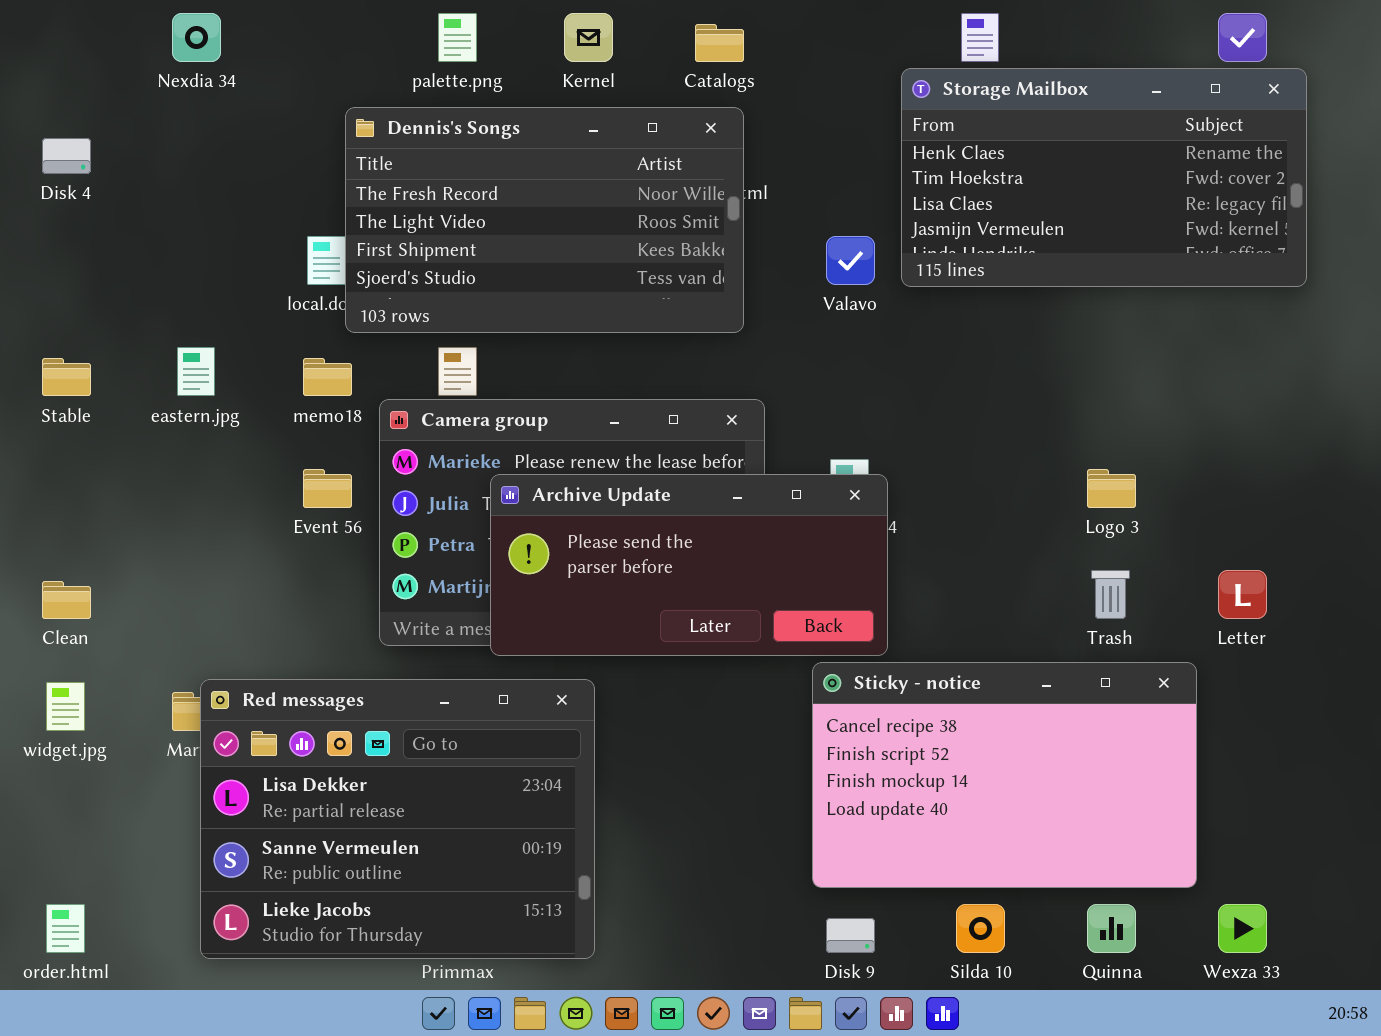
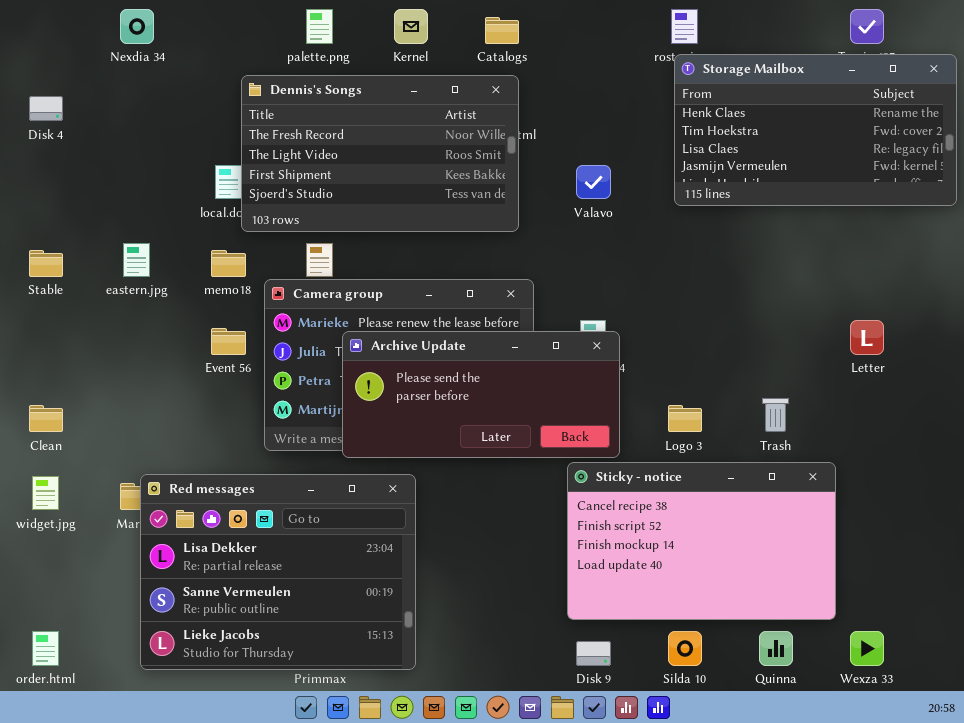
Storage Mailbox: [901,68,1307,287] -> [674,54,957,206], moved
Logo 3: [1087,469,1136,508] -> [668,405,702,432], moved
Letter: [1218,570,1267,619] -> [850,320,884,355], moved

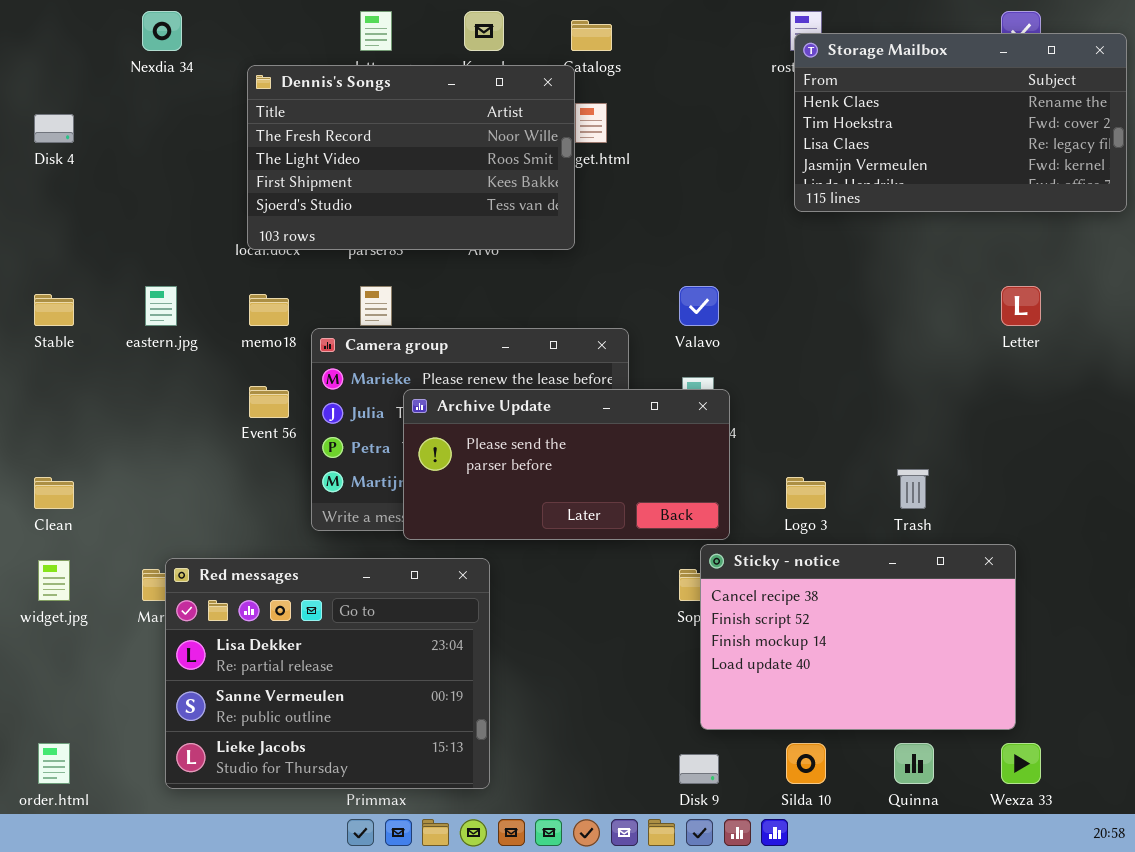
Storage Mailbox: [674,54,957,206] -> [794,33,1127,212], moved
Dennis's Songs: [241,75,519,232] -> [247,65,575,250], moved
Valavo: [576,165,611,199] -> [679,286,719,326], moved
Letter: [850,320,884,355] -> [1001,286,1041,326], moved
Sticky - notice: [567,462,836,620] -> [700,544,1016,730], moved

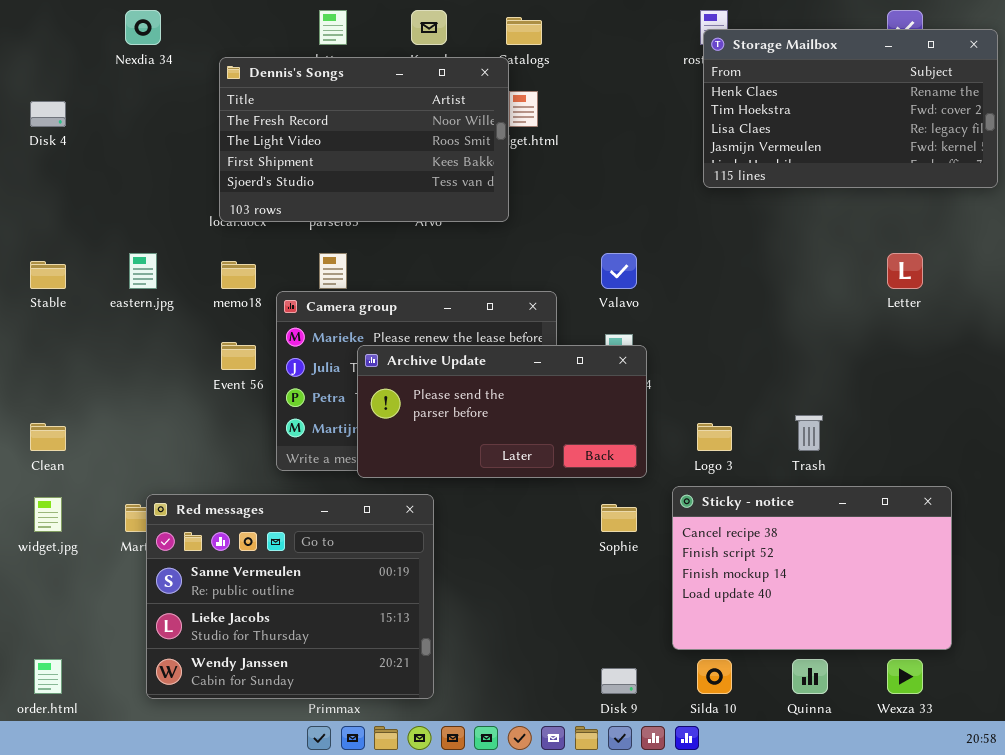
Sticky - notice: [700,544,1016,730] -> [672,486,952,650], moved
Red messages: [165,558,490,789] -> [146,494,434,699], scrolled down 1 row

